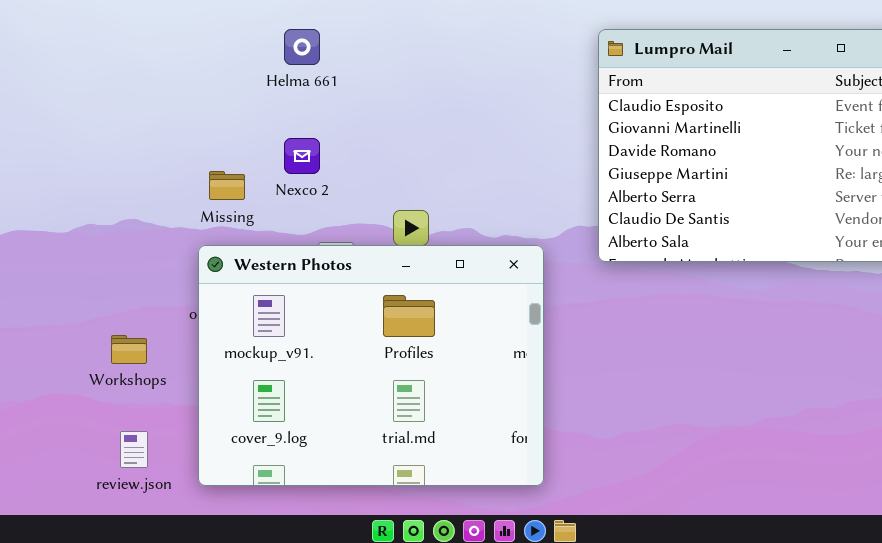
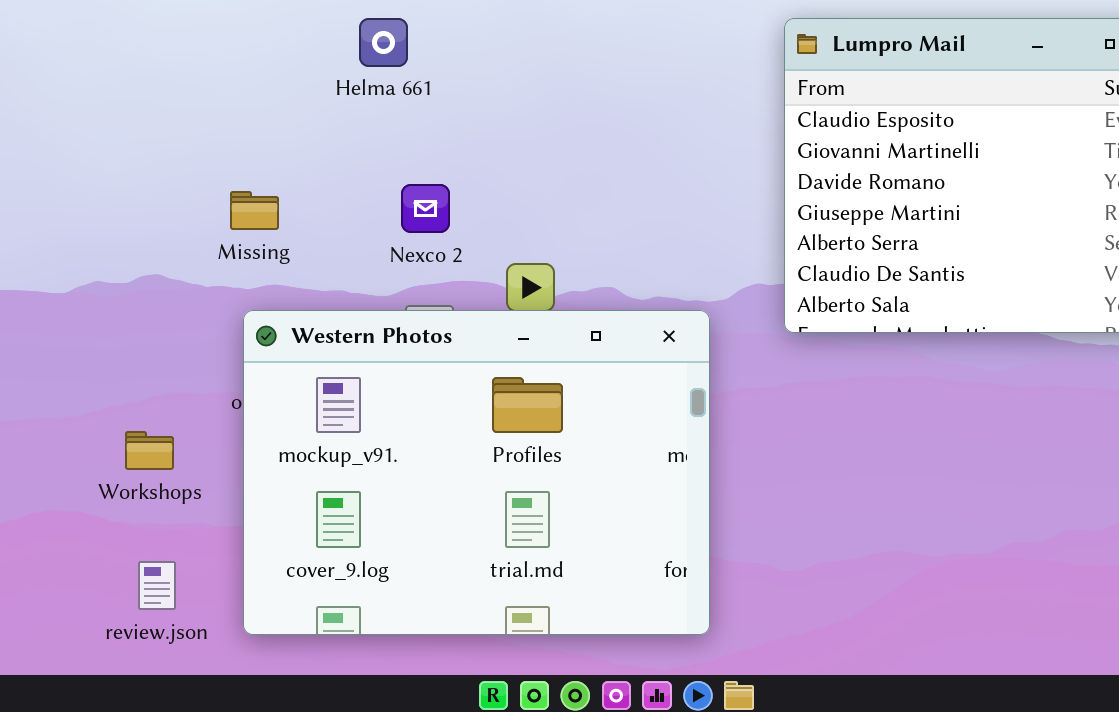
Nexco 2: [284,138,320,174] -> [401,184,450,233], moved
Missing: [209,171,245,200] -> [230,191,279,230], moved

